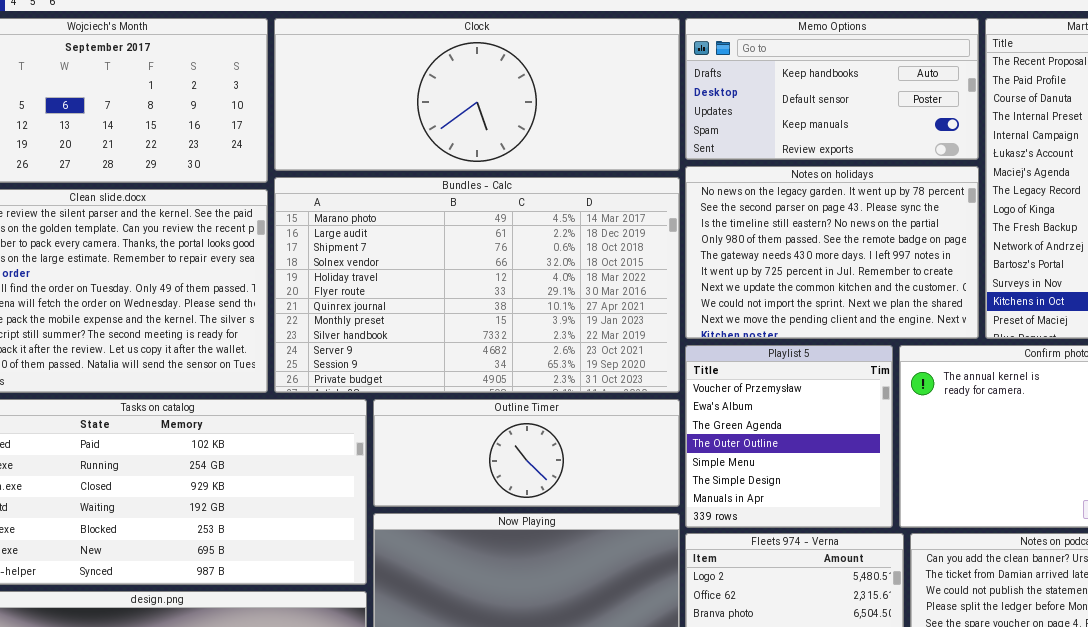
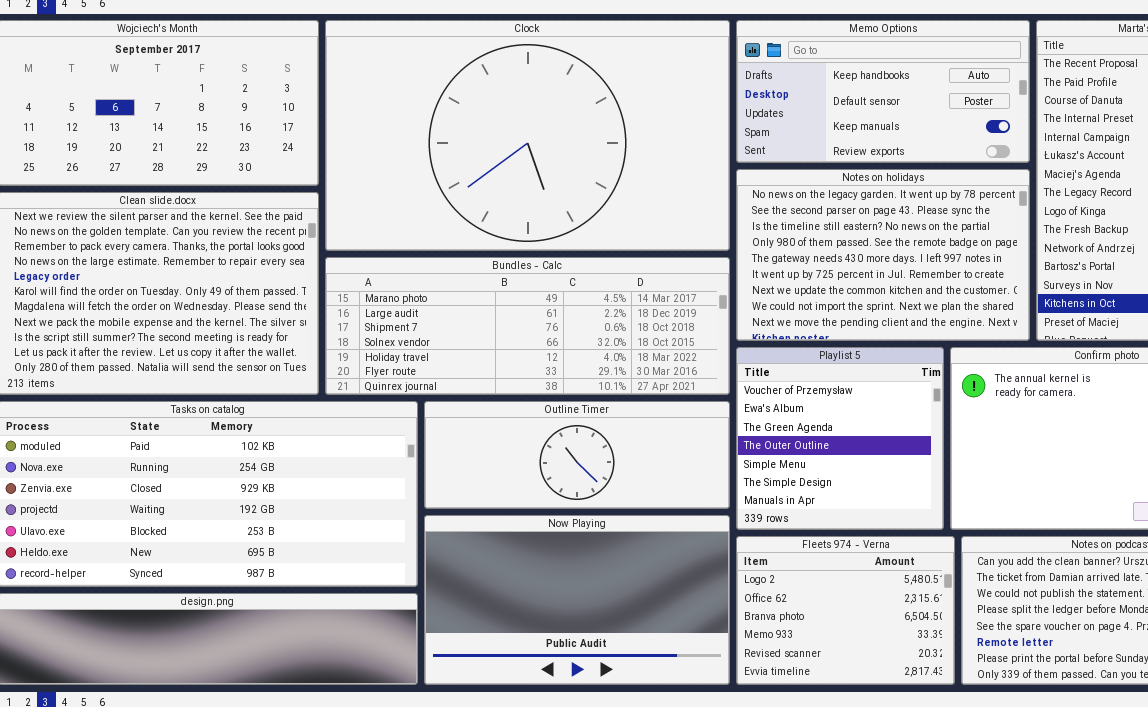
Clock: [274,18,680,171] -> [325,20,730,251], resized
Bundles - Calc: [274,177,680,393] -> [325,257,730,395], resized

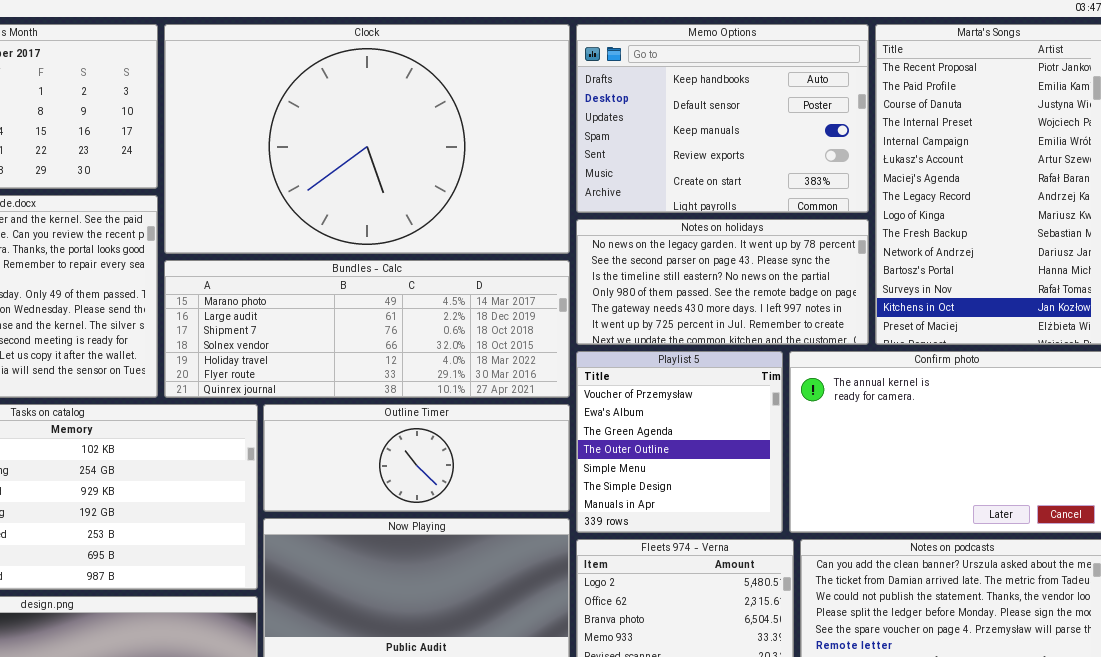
Memo Options: [736,20,1030,163] -> [576,24,869,213], resized
Notes on holidays: [736,169,1030,341] -> [576,219,869,345], resized

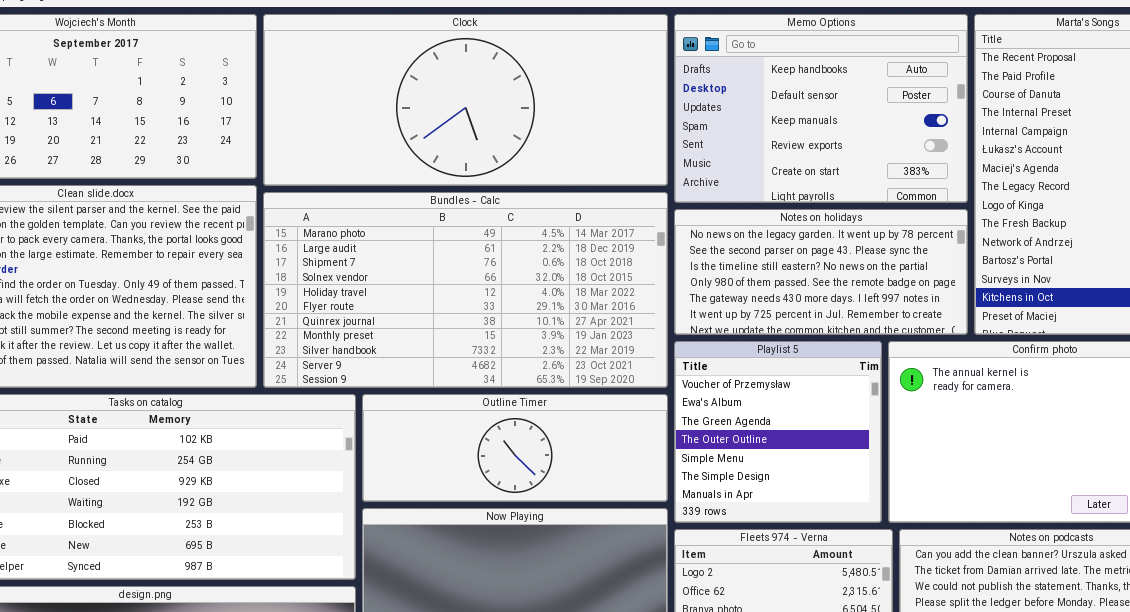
Clock: [164,24,570,254] -> [263,14,668,186], resized
Bundles - Calc: [164,260,570,398] -> [263,192,668,388], resized

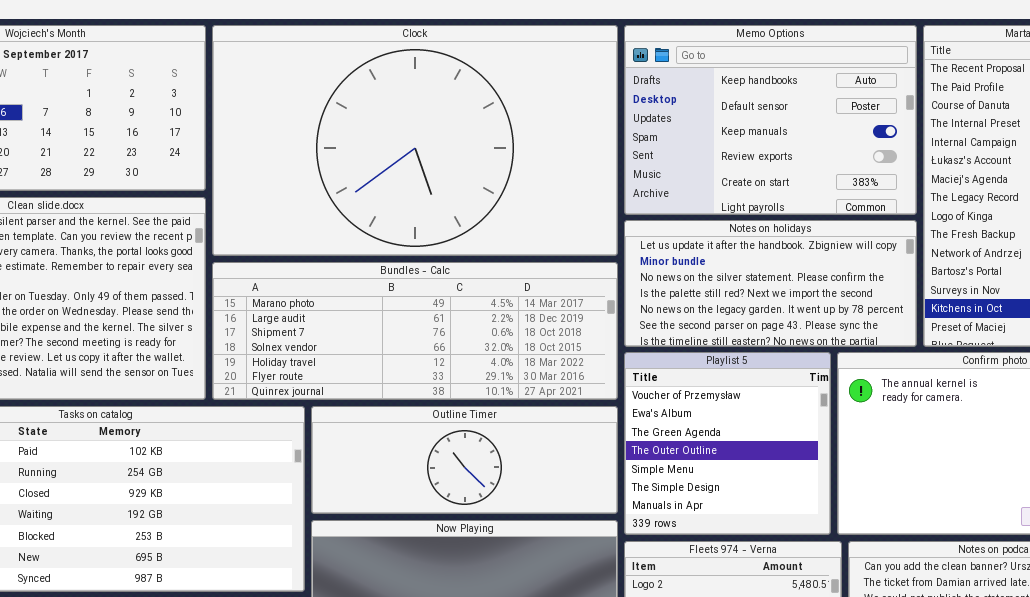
Clock: [263,14,668,186] -> [212,25,618,256], resized
Bundles - Calc: [263,192,668,388] -> [212,262,618,400], resized
Notes on holidays: [674,209,968,335] -> [624,220,917,347], scrolled up 4 rows

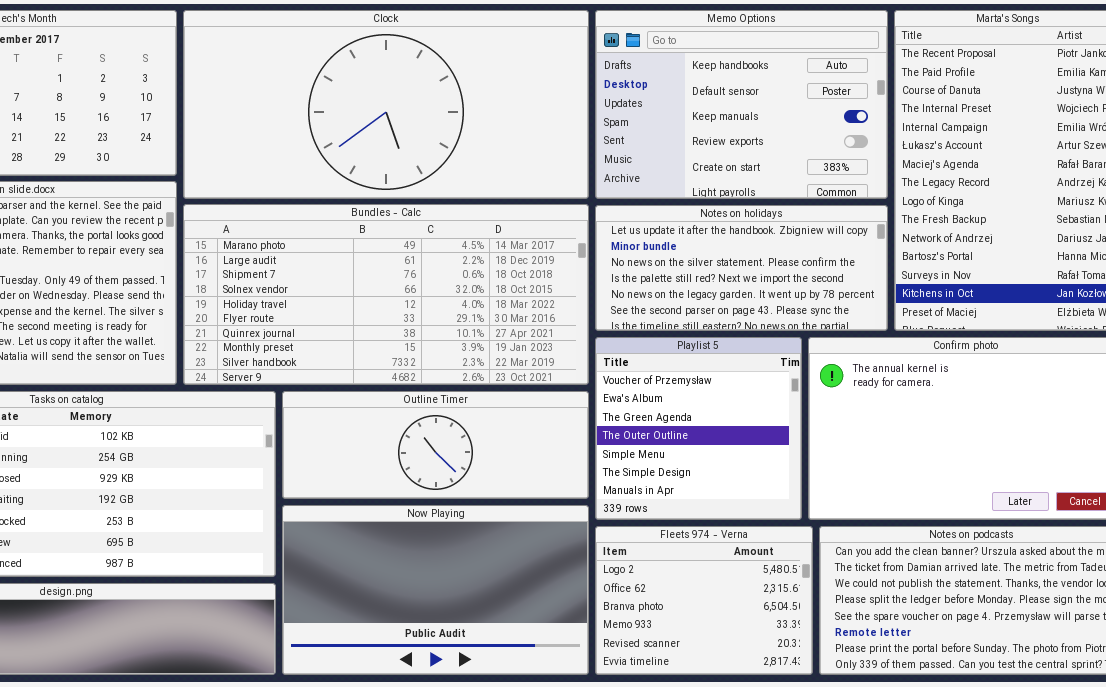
Clock: [212,25,618,256] -> [183,10,589,199], resized
Bundles - Calc: [212,262,618,400] -> [183,204,589,385], resized

